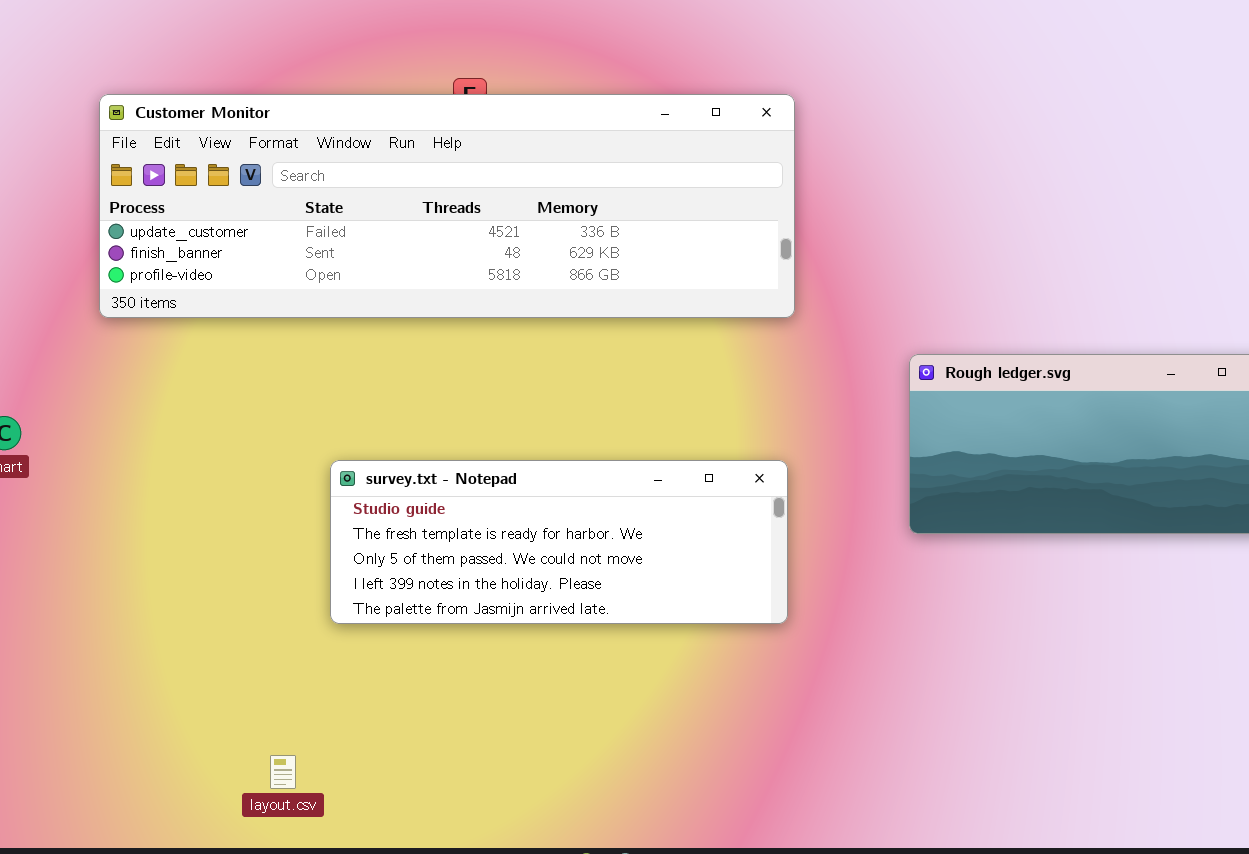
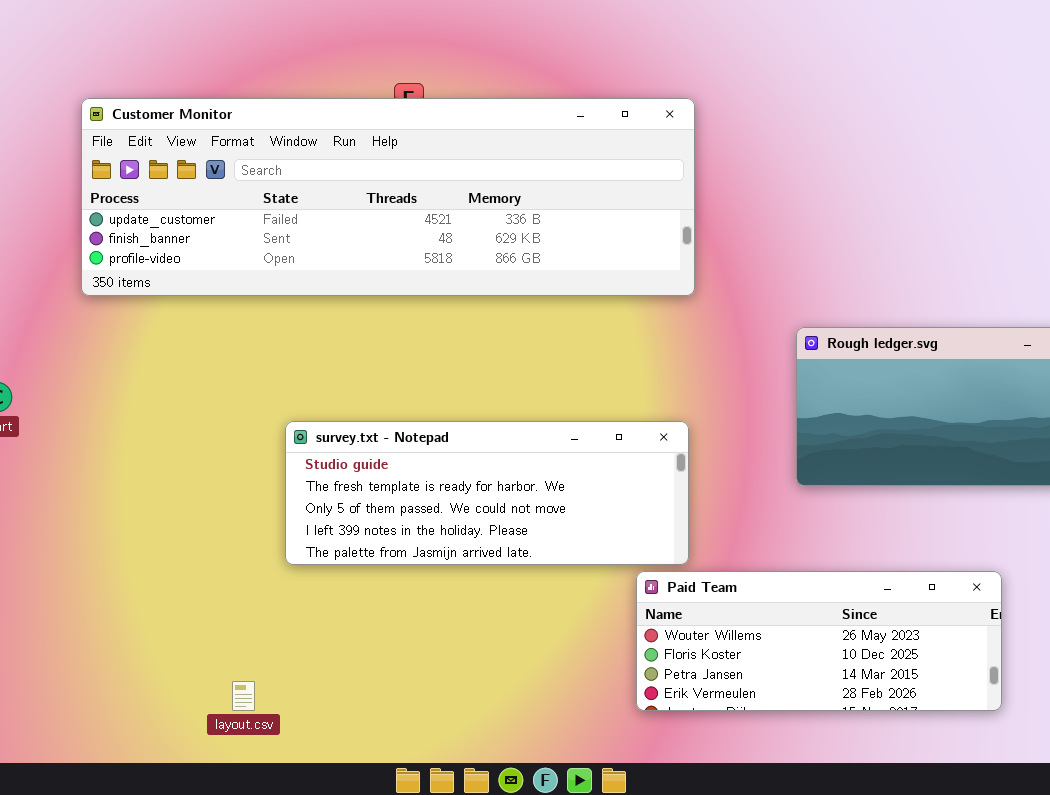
Paid Team: none -> [636,571,1002,711], opened

